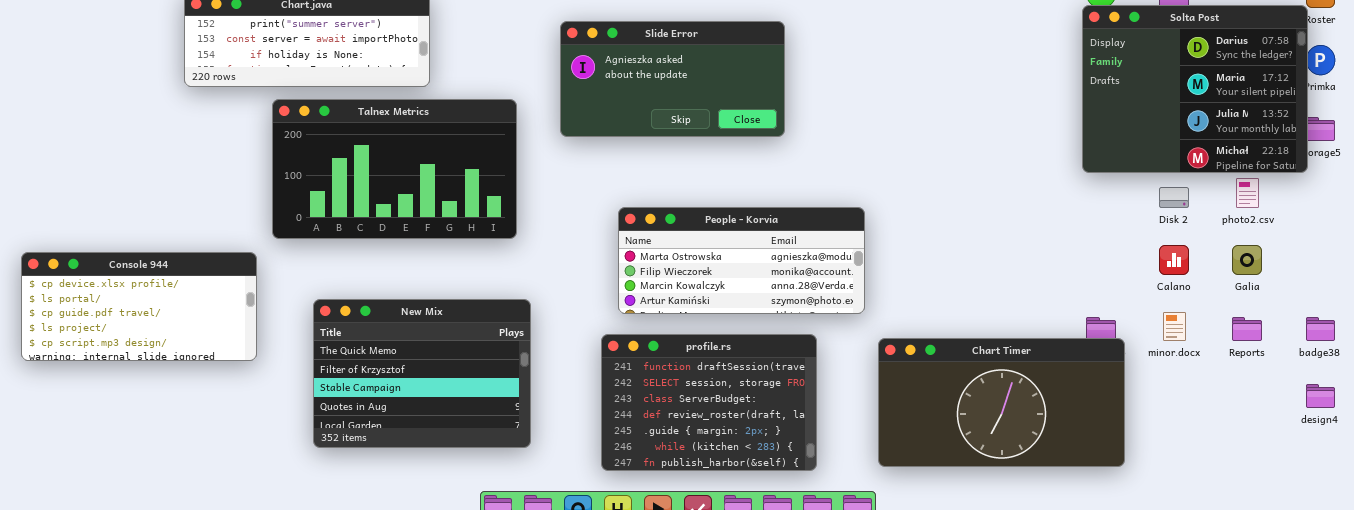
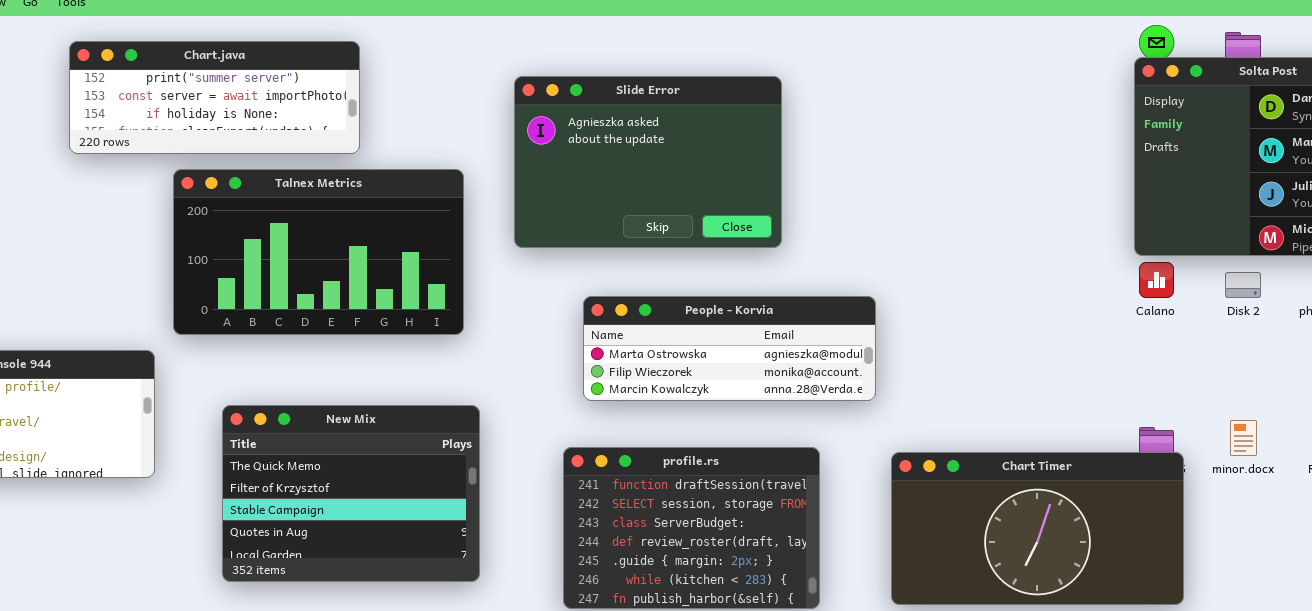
Slide Error: [560,21,785,137] -> [514,76,782,248], resized
People - Korvia: [618,207,865,314] -> [583,296,876,401], resized
Calano: [1159,245,1189,275] -> [1139,262,1174,298], moved

